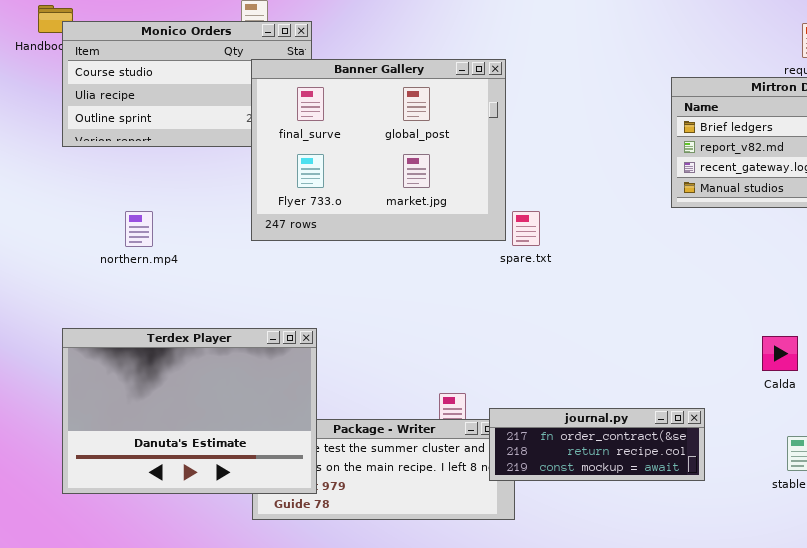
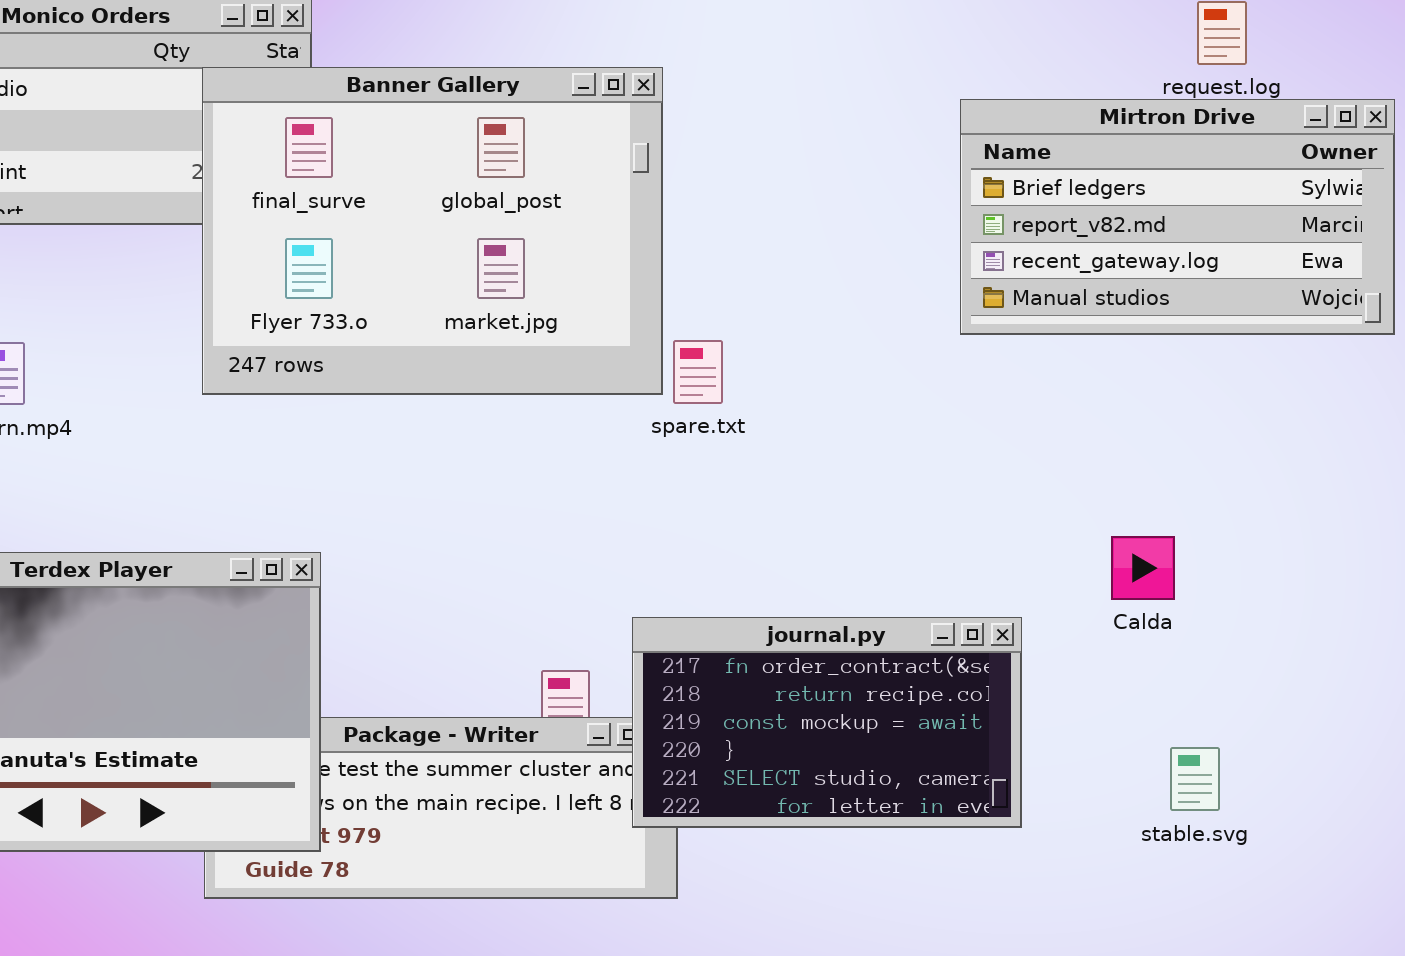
Calda: [762,336,798,371] -> [1111,536,1175,600], moved
journal.py: [489,408,705,481] -> [632,617,1022,828], resized

